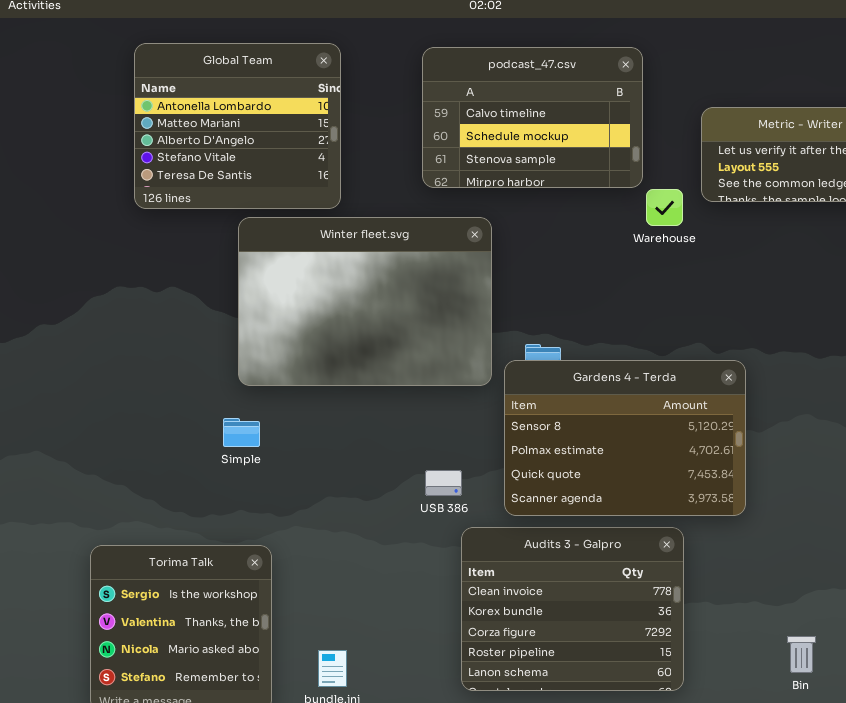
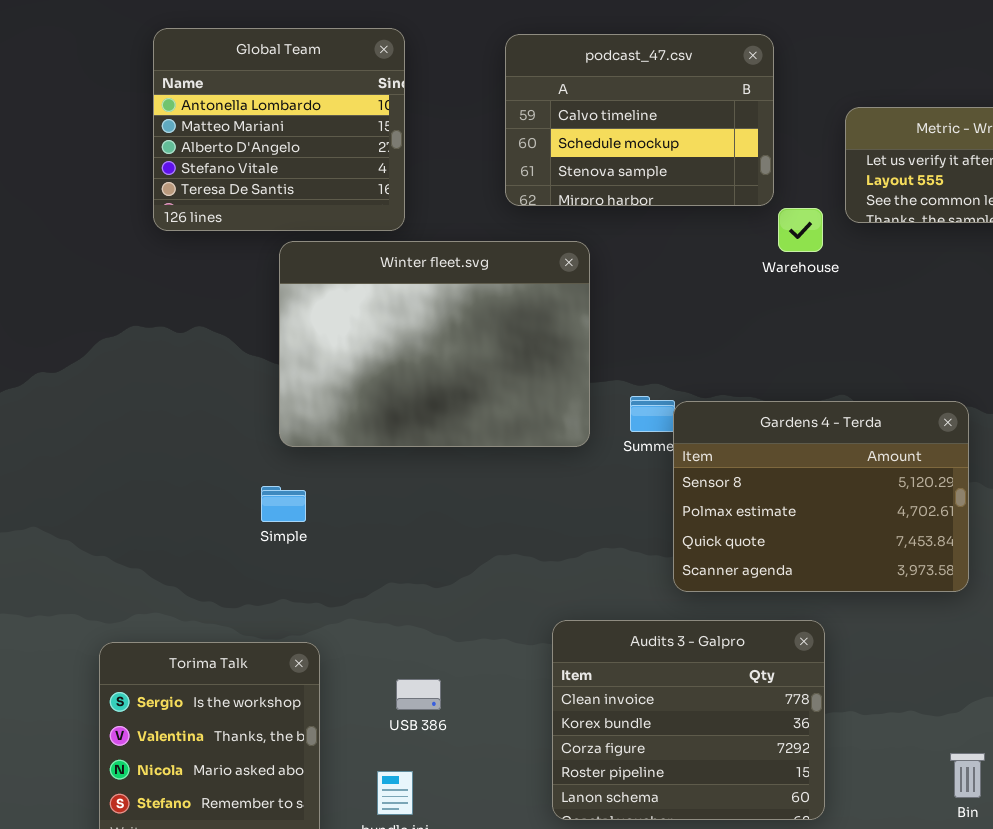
Gardens 4 - Terda: [504,360,746,516] -> [673,401,969,592], moved
USB 386: [425,470,462,496] -> [396,679,441,710], moved

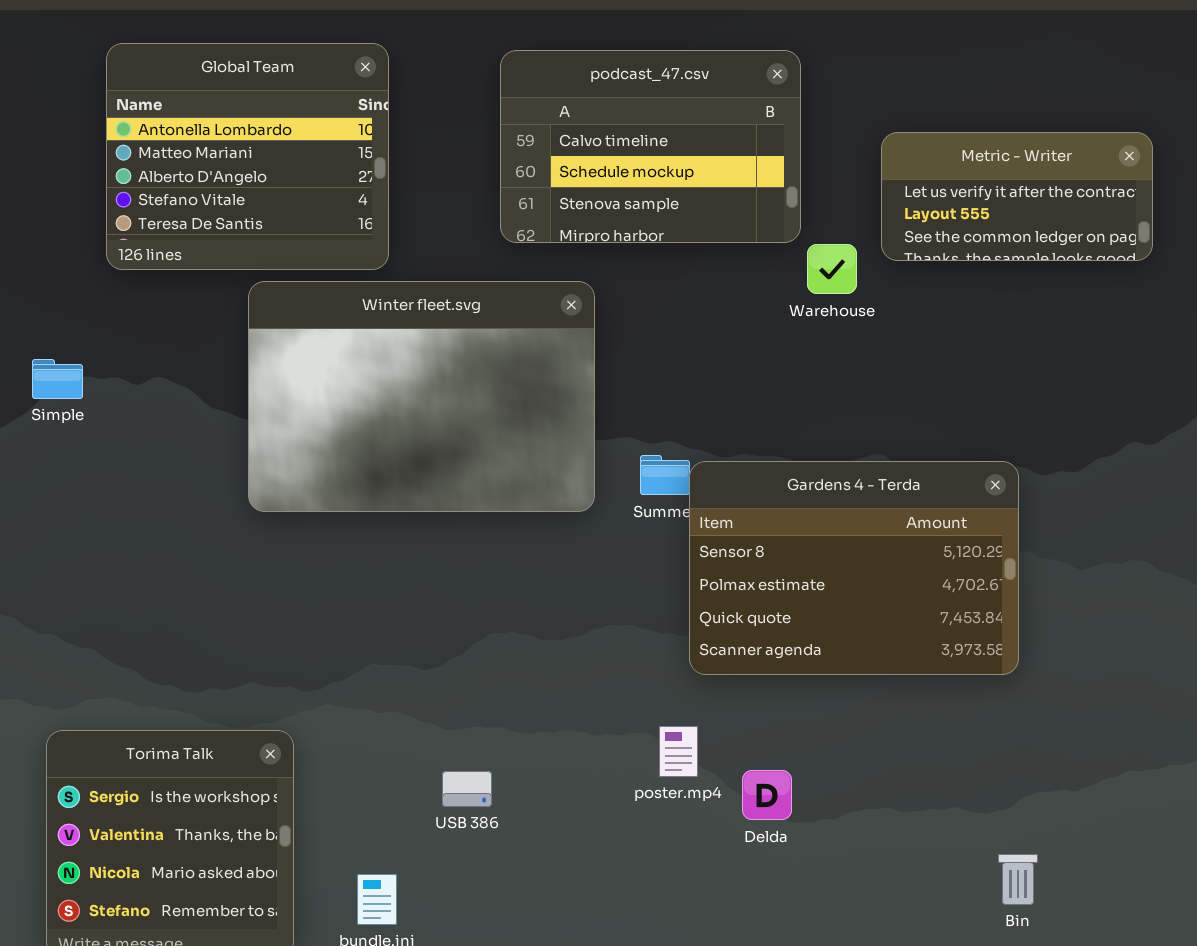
Simple: [261,486,306,522] -> [32,359,83,399], moved
Audits 3 - Galpro: [552,620,825,820] -> none, closed
USB 386: [396,679,441,710] -> [442,771,492,807], moved

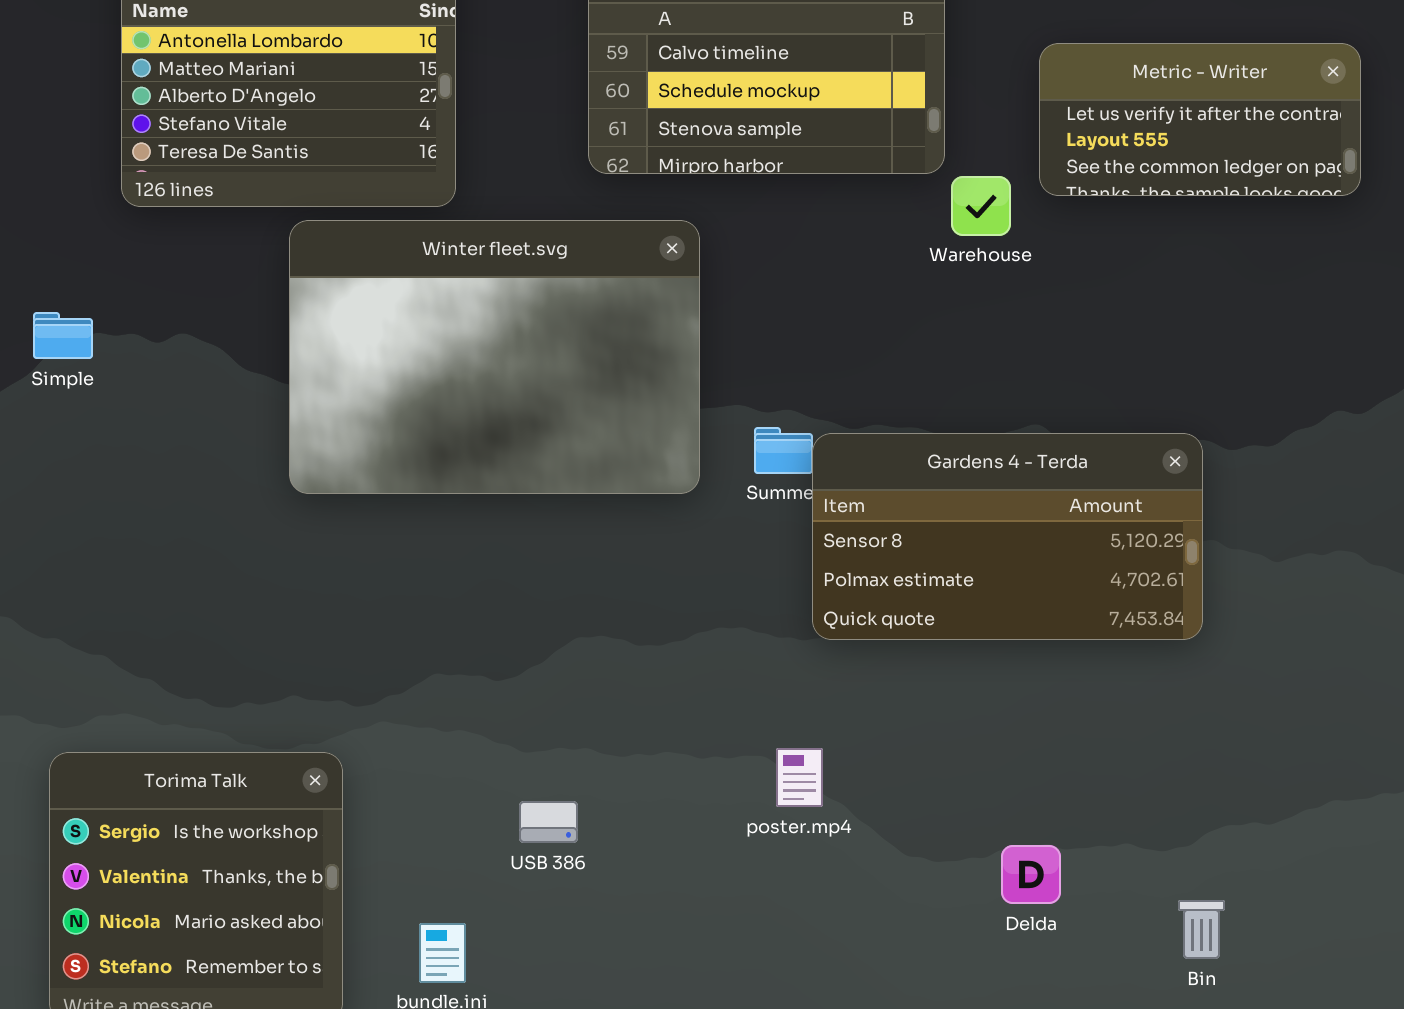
Gardens 4 - Terda: [689,461,1019,675] -> [812,433,1203,640], resized
Delda: [742,770,792,820] -> [1001,845,1061,904], moved

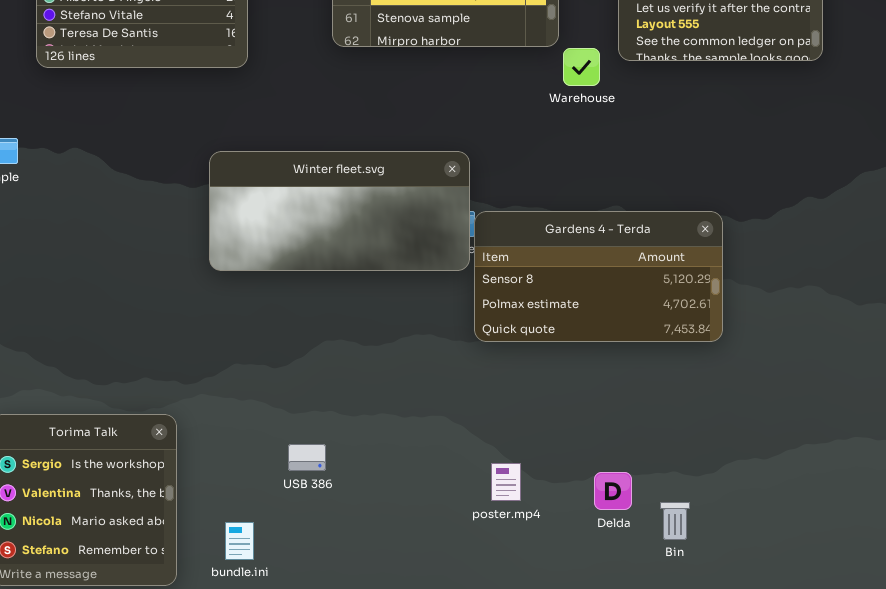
Winter fleet.svg: [289,220,700,494] -> [209,151,470,271], moved, resized
poster.mp4: [776,748,823,807] -> [491,463,521,501], moved
Bin: [1178,900,1225,959] -> [660,502,690,540], moved

